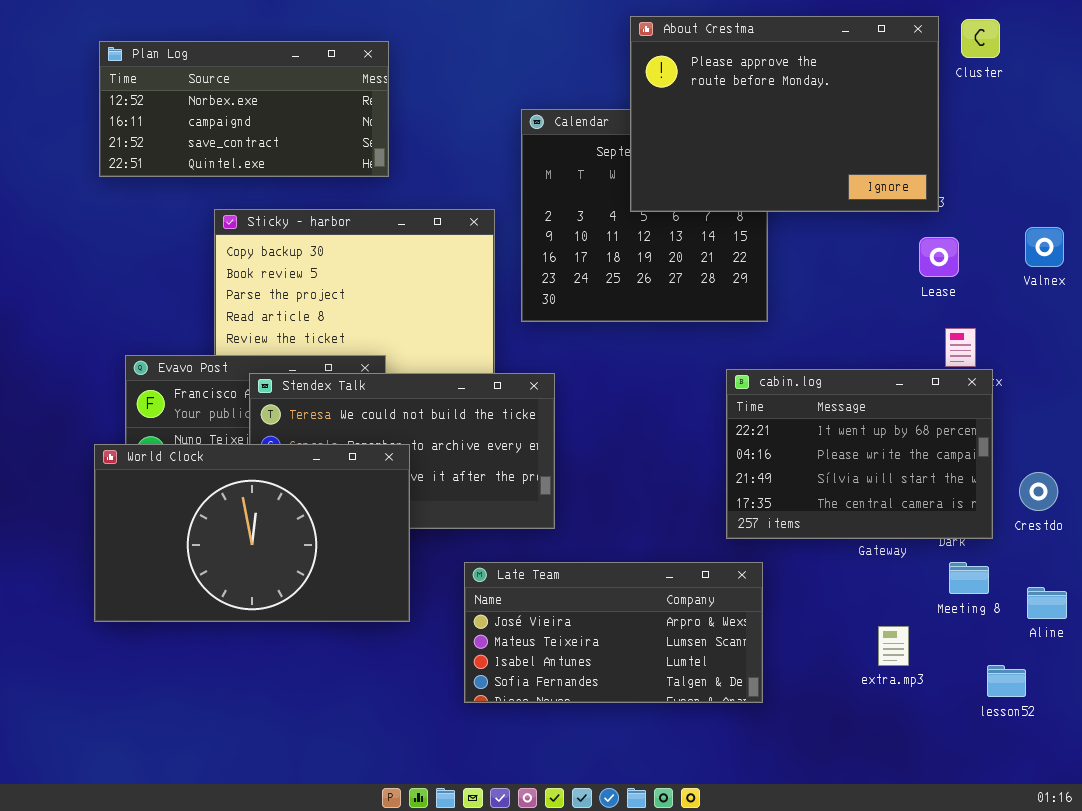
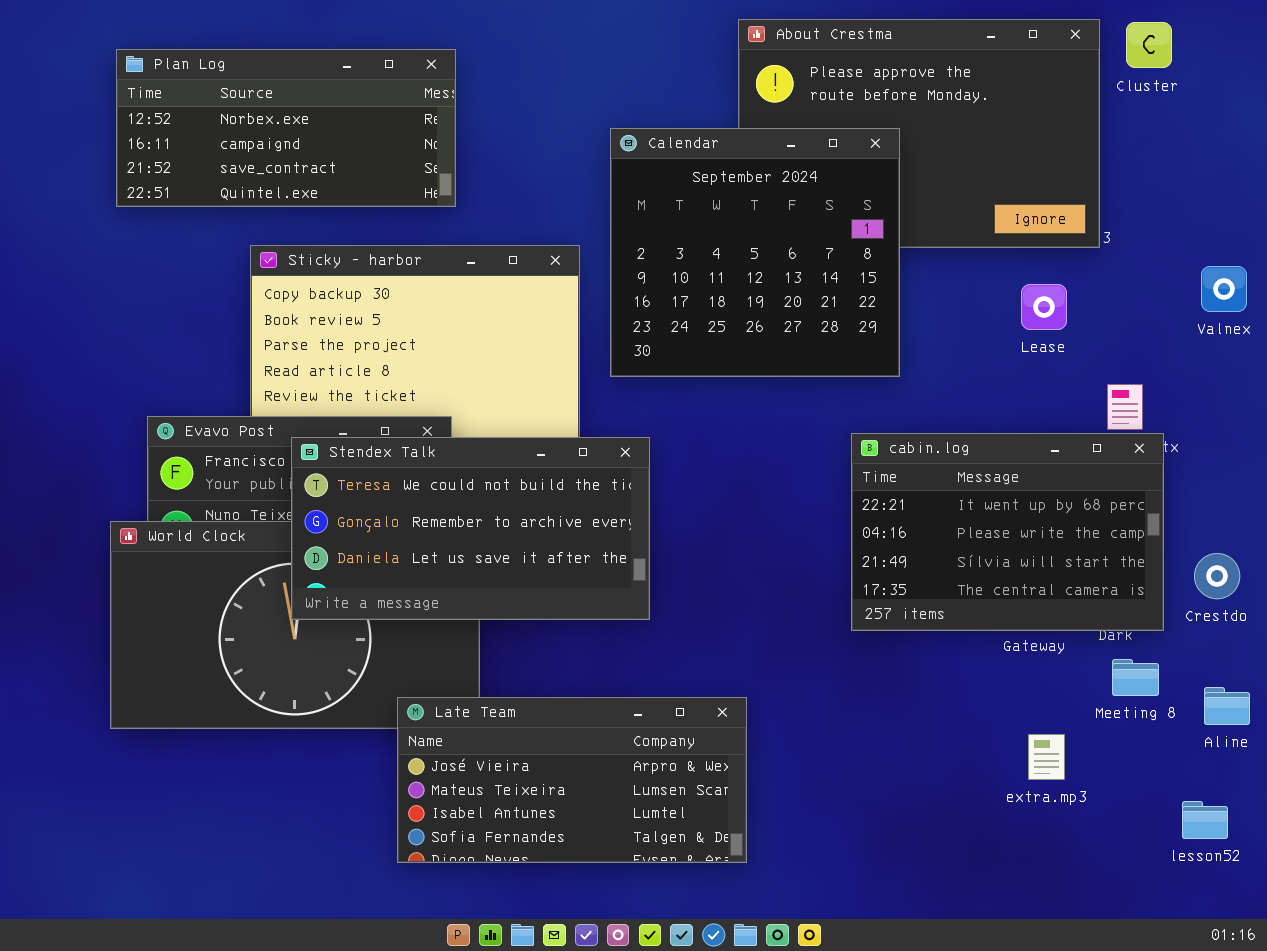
Calendar: [521,109,768,322] -> [610,128,900,377], raised
Lease: [919,237,959,277] -> [1021,284,1067,330], moved
Stendex Talk: [249,373,555,529] -> [291,437,650,620], raised
Late Team: [464,562,763,703] -> [397,697,747,863], moved
lesson52: [987,665,1026,697] -> [1182,801,1228,839], moved

